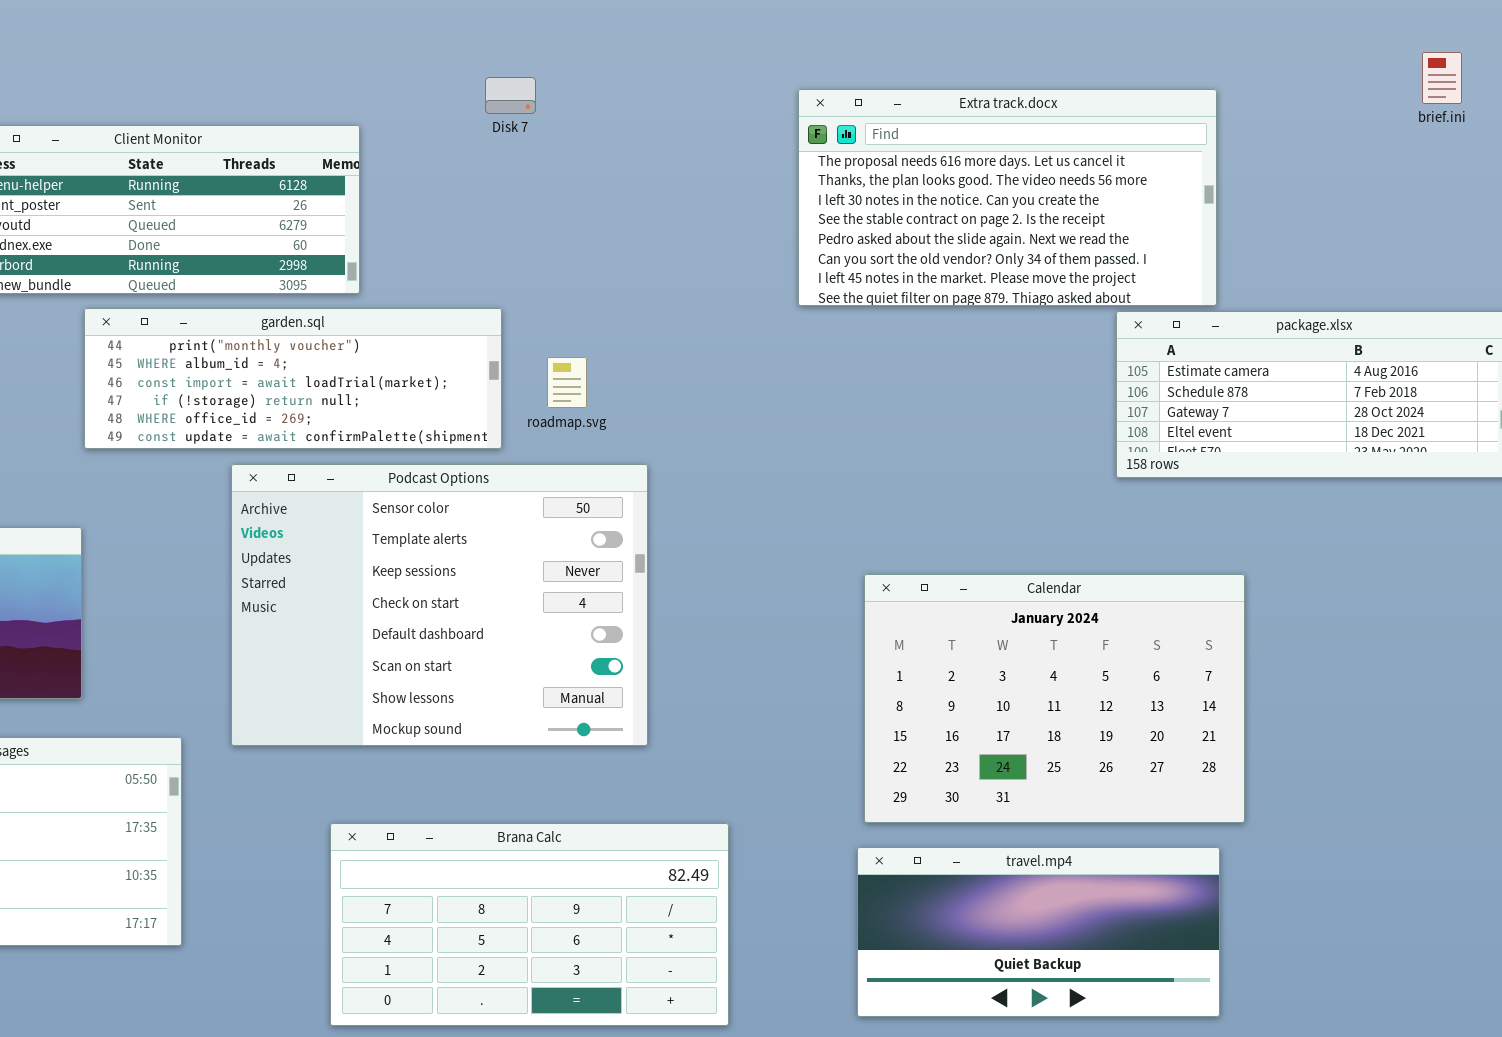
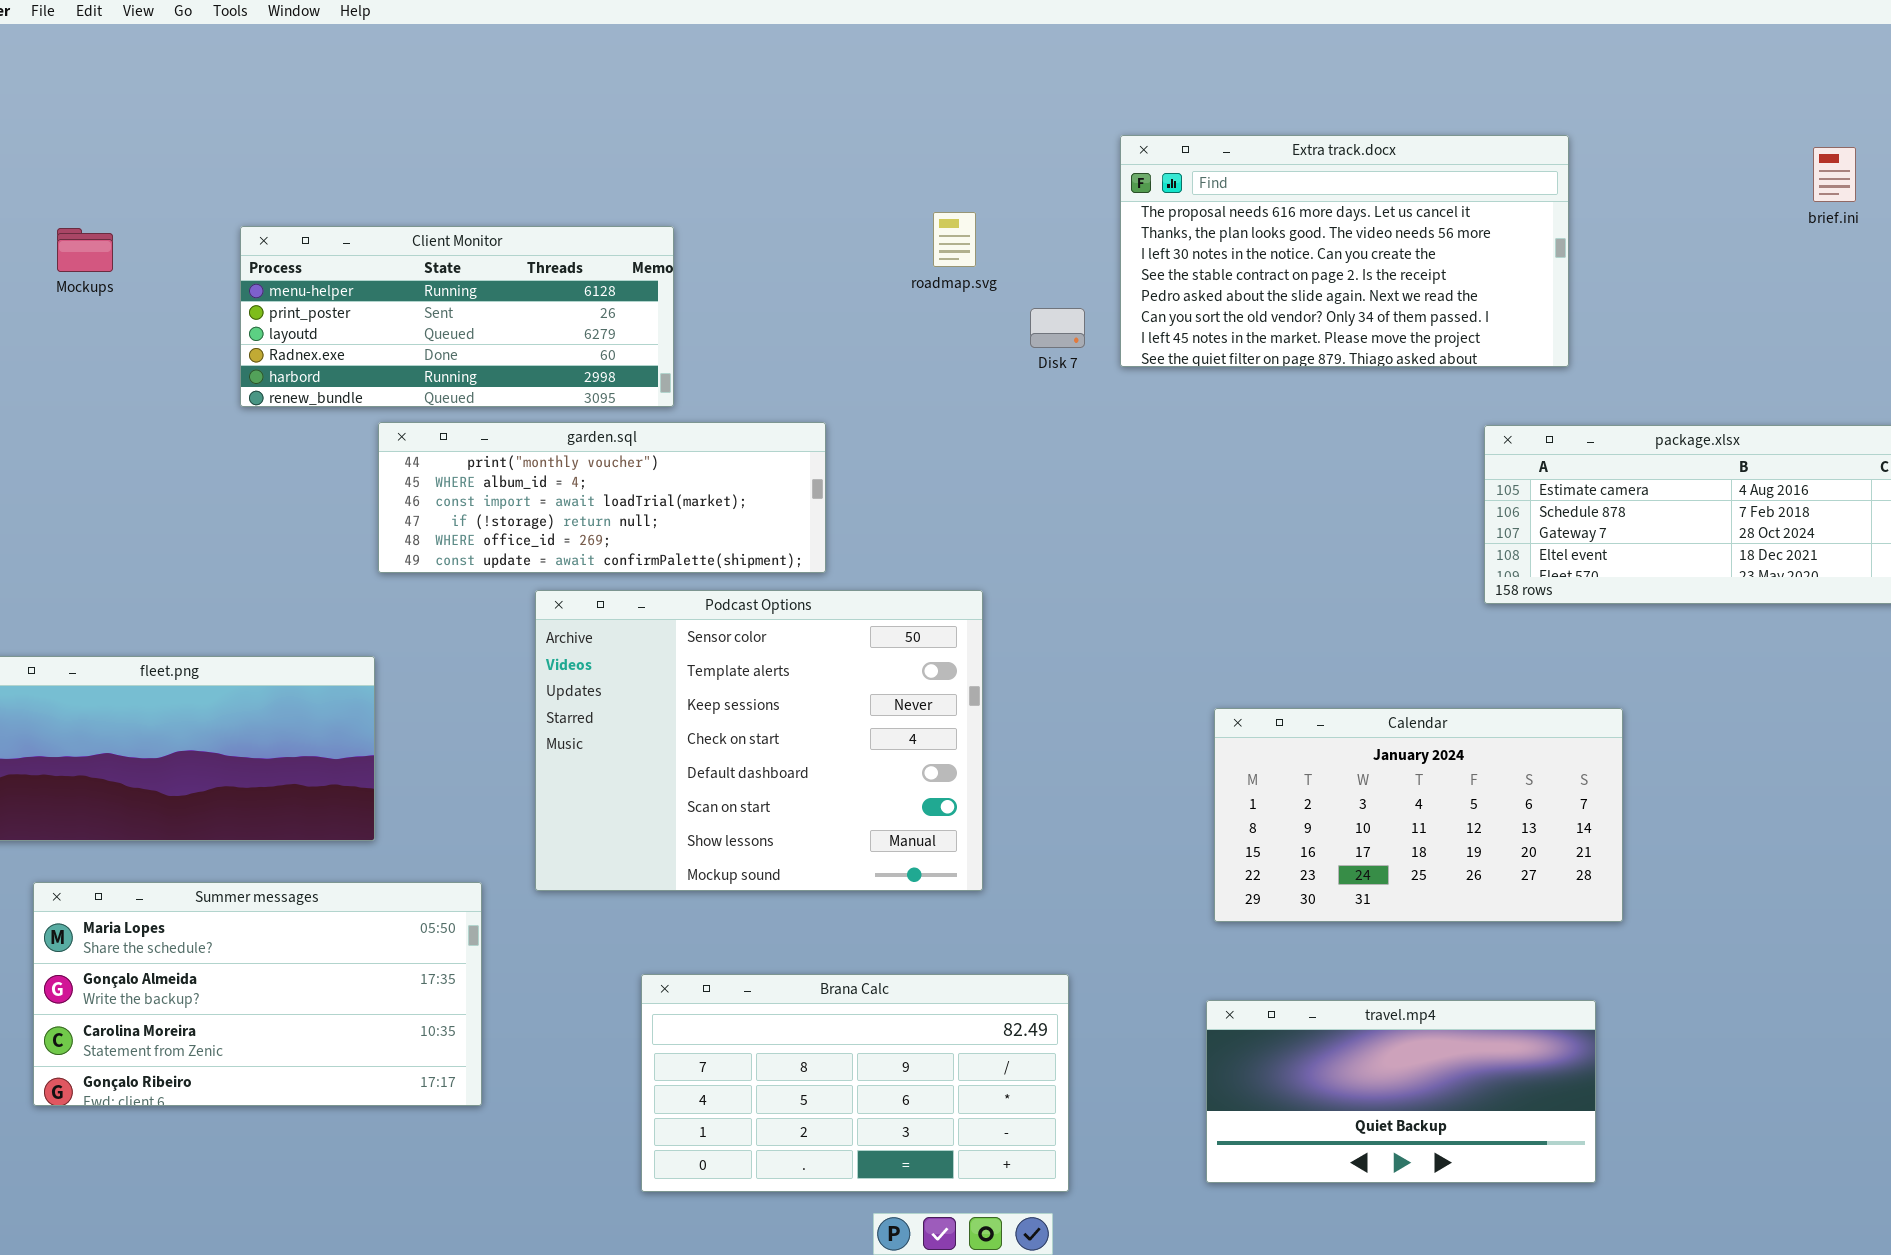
Disk 7: [485,77,536,114] -> [1030,308,1085,348], moved
Extra track.docx: [798,89,1217,306] -> [1120,135,1569,367], moved
roadmap.svg: [547,357,587,408] -> [933,212,976,267], moved
Calendar: [864,574,1245,823] -> [1214,708,1623,922], resized

